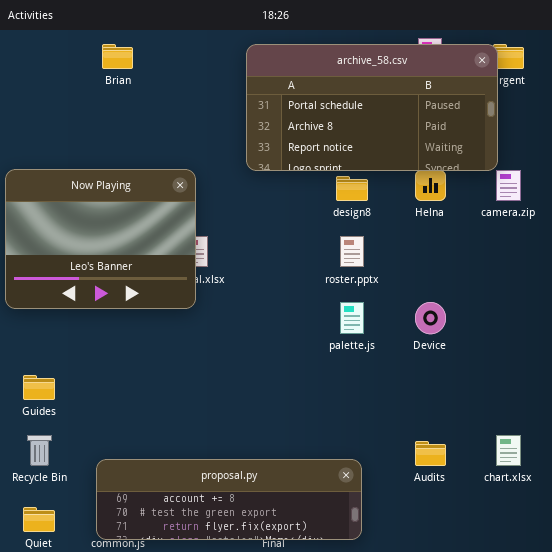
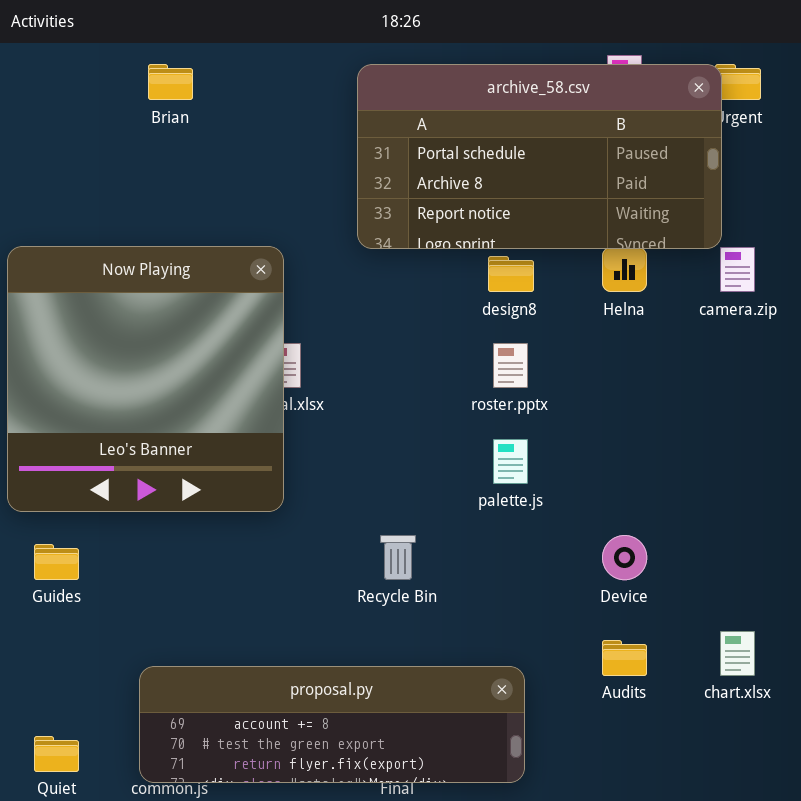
Now Playing: [5,169,196,309] -> [7,246,284,512], resized
Device: [415,302,446,334] -> [602,535,647,580], moved
Recycle Bin: [27,435,52,466] -> [380,535,416,580], moved

